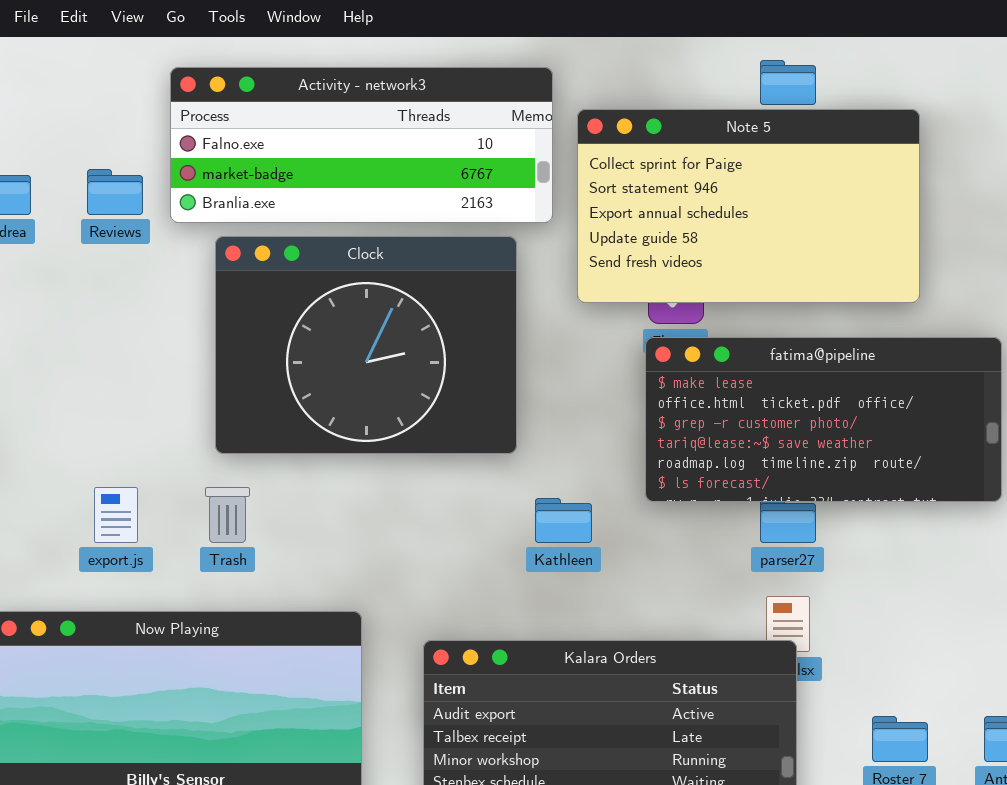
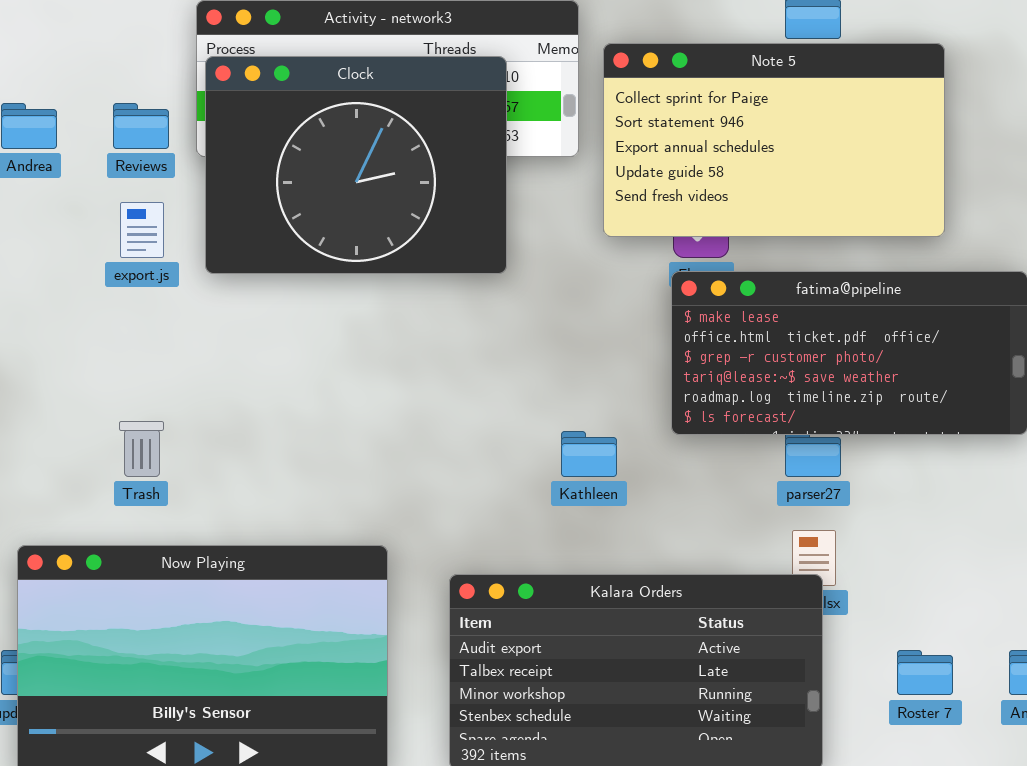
Clock: [215,236,517,454] -> [205,56,507,274], moved
export.js: [94,487,138,543] -> [120,202,164,258], moved
Trash: [205,487,250,543] -> [119,421,164,477], moved

